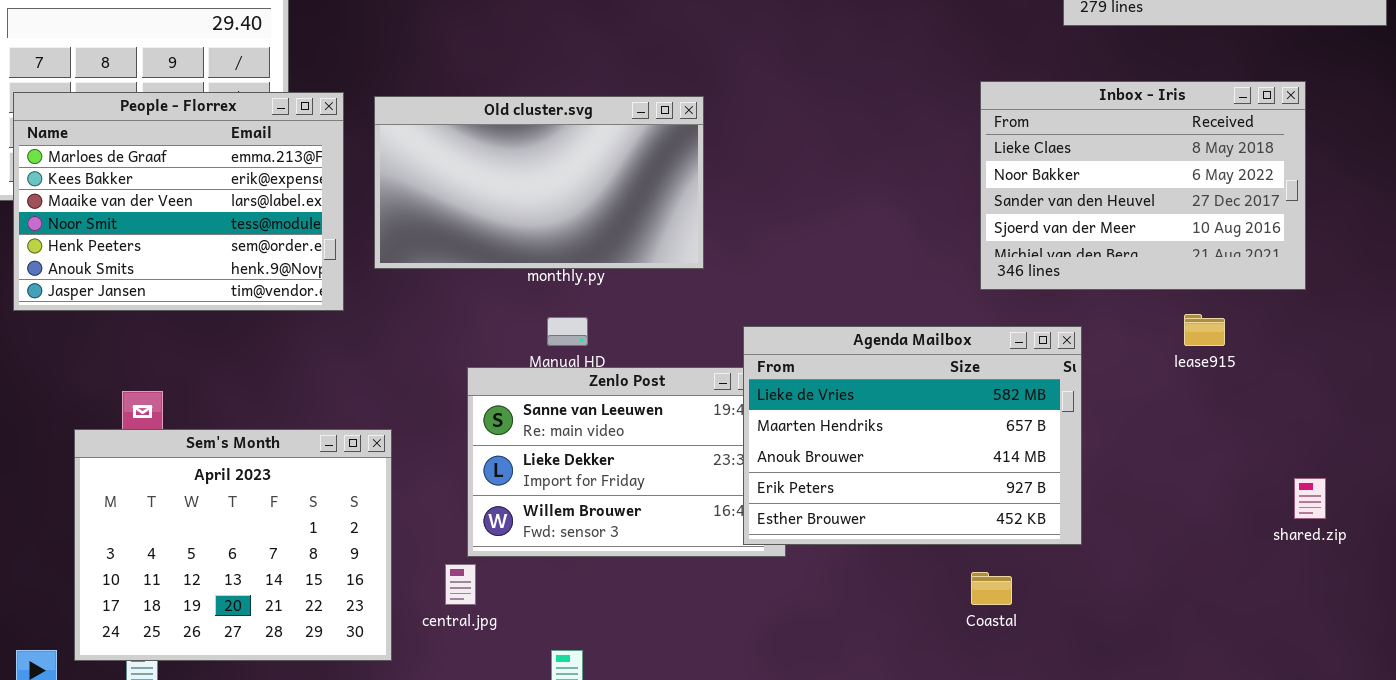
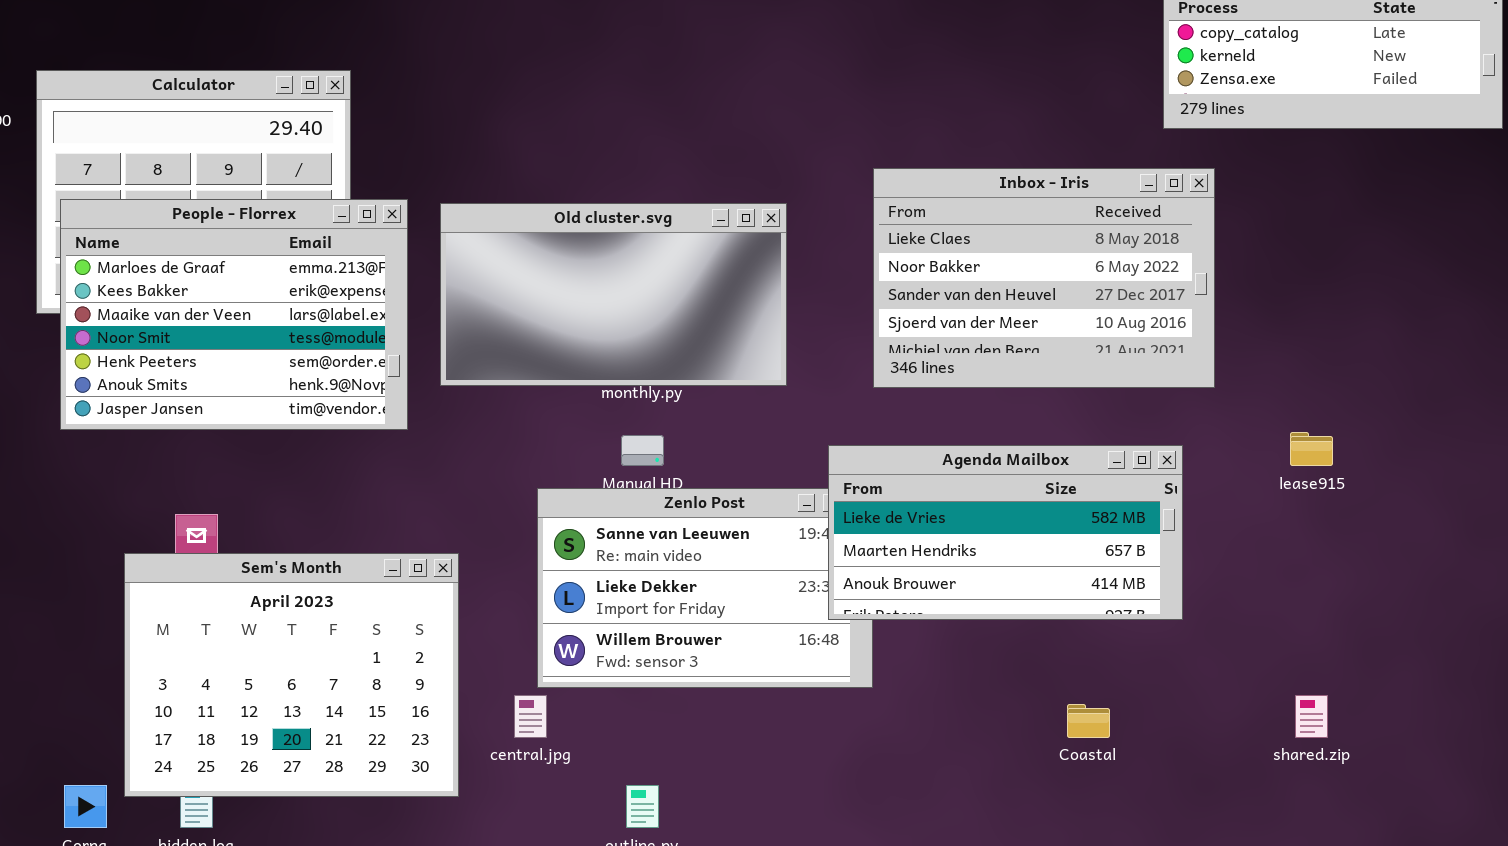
Inbox - Iris: [980,81,1306,290] -> [873,168,1215,388], moved
Agenda Mailbox: [743,326,1082,545] -> [828,445,1183,620], resized
shared.zip: [1294,478,1326,519] -> [1295,695,1328,738], moved

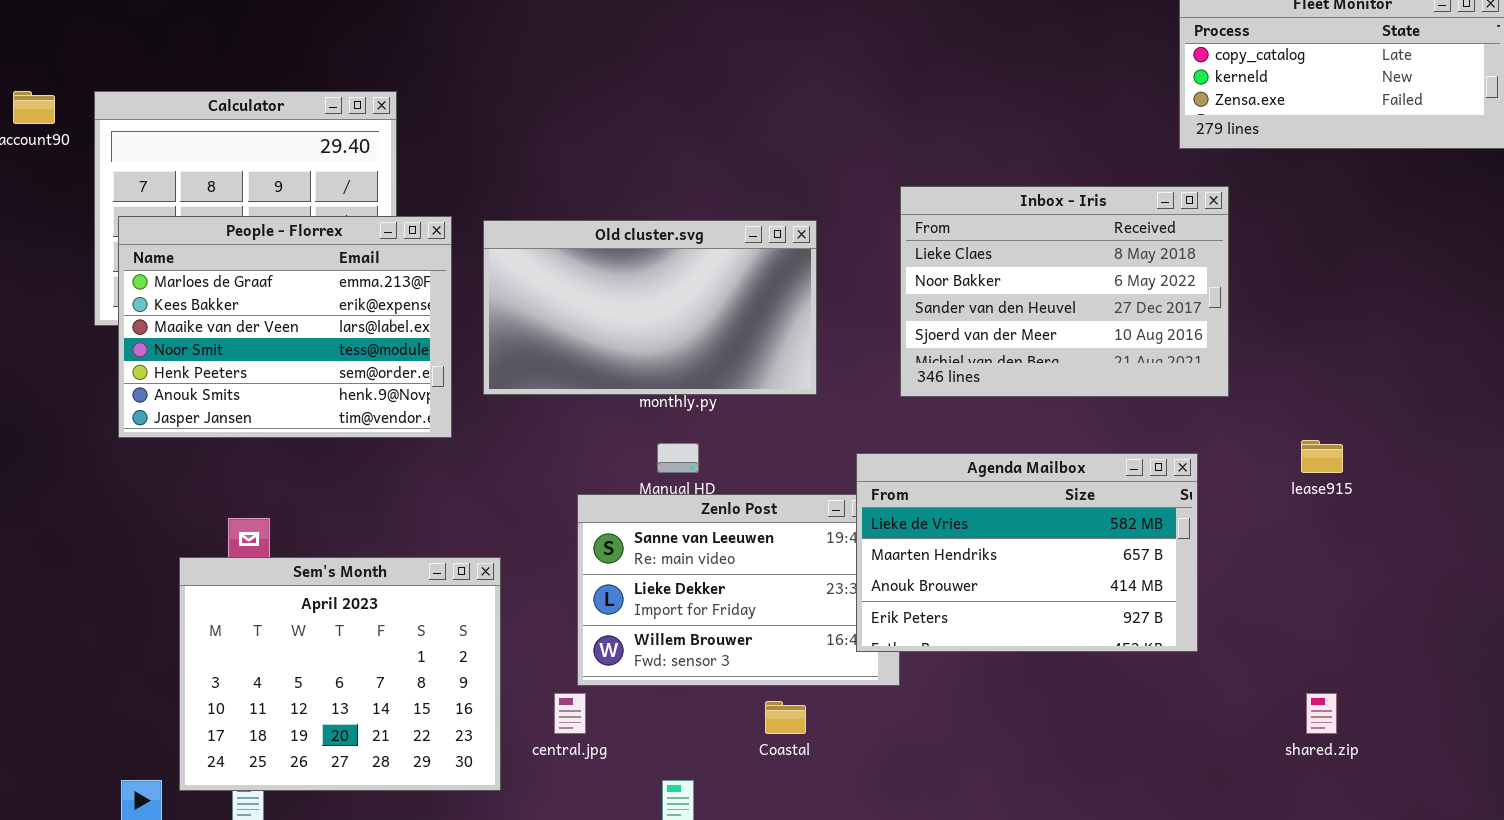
Agenda Mailbox: [828,445,1183,620] -> [856,453,1198,652], resized
Coastal: [1067,704,1110,738] -> [765,701,806,734], moved

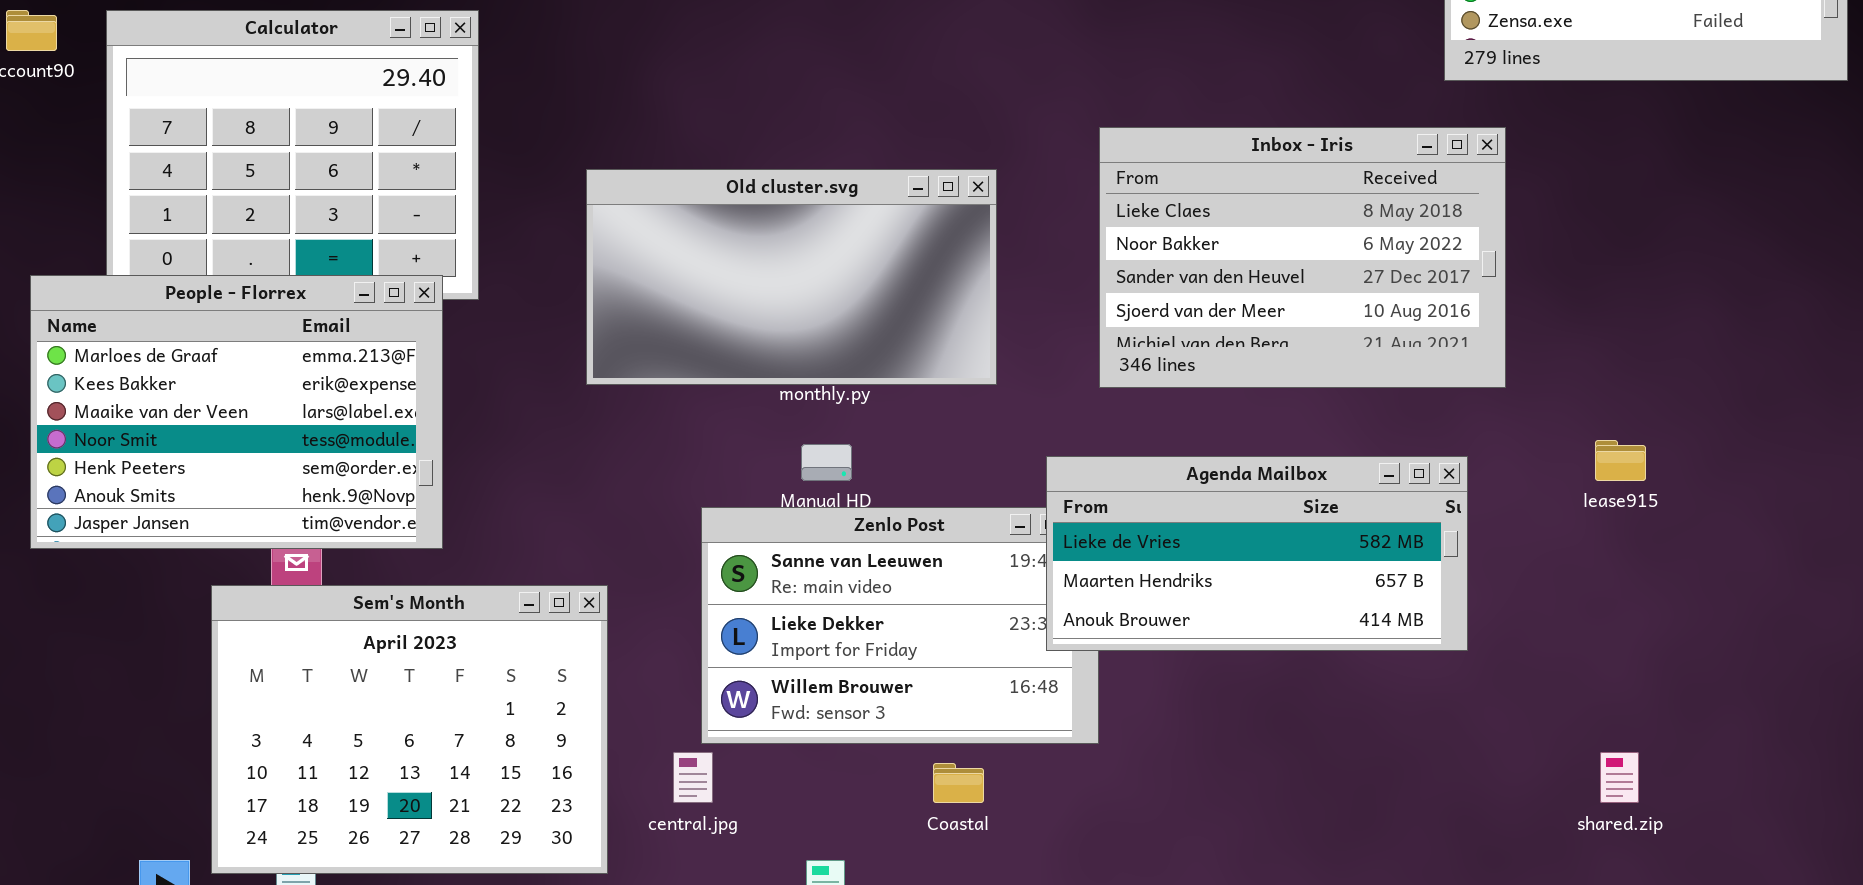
People - Florrex: [118,216,452,438] -> [30,275,443,549], moved
Agenda Mailbox: [856,453,1198,652] -> [1046,456,1468,651], resized

